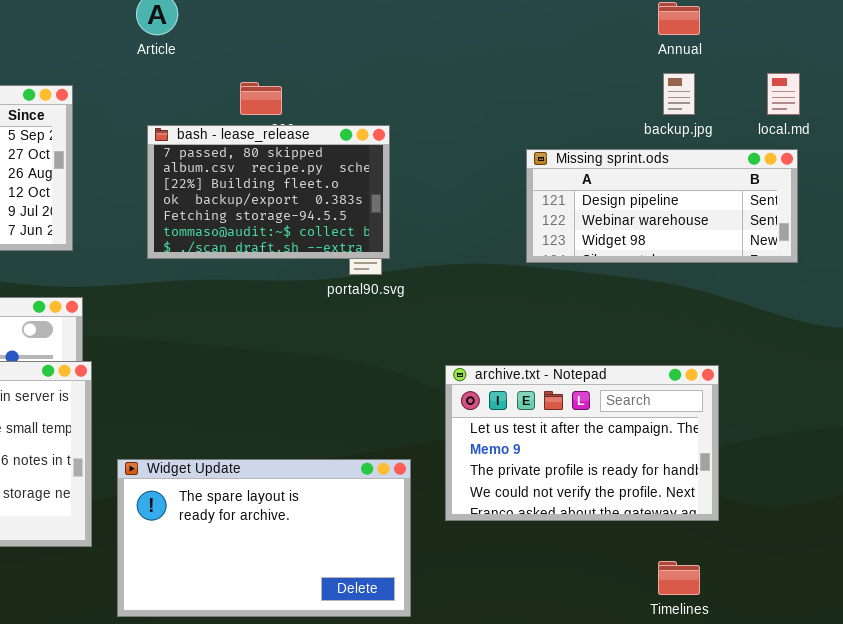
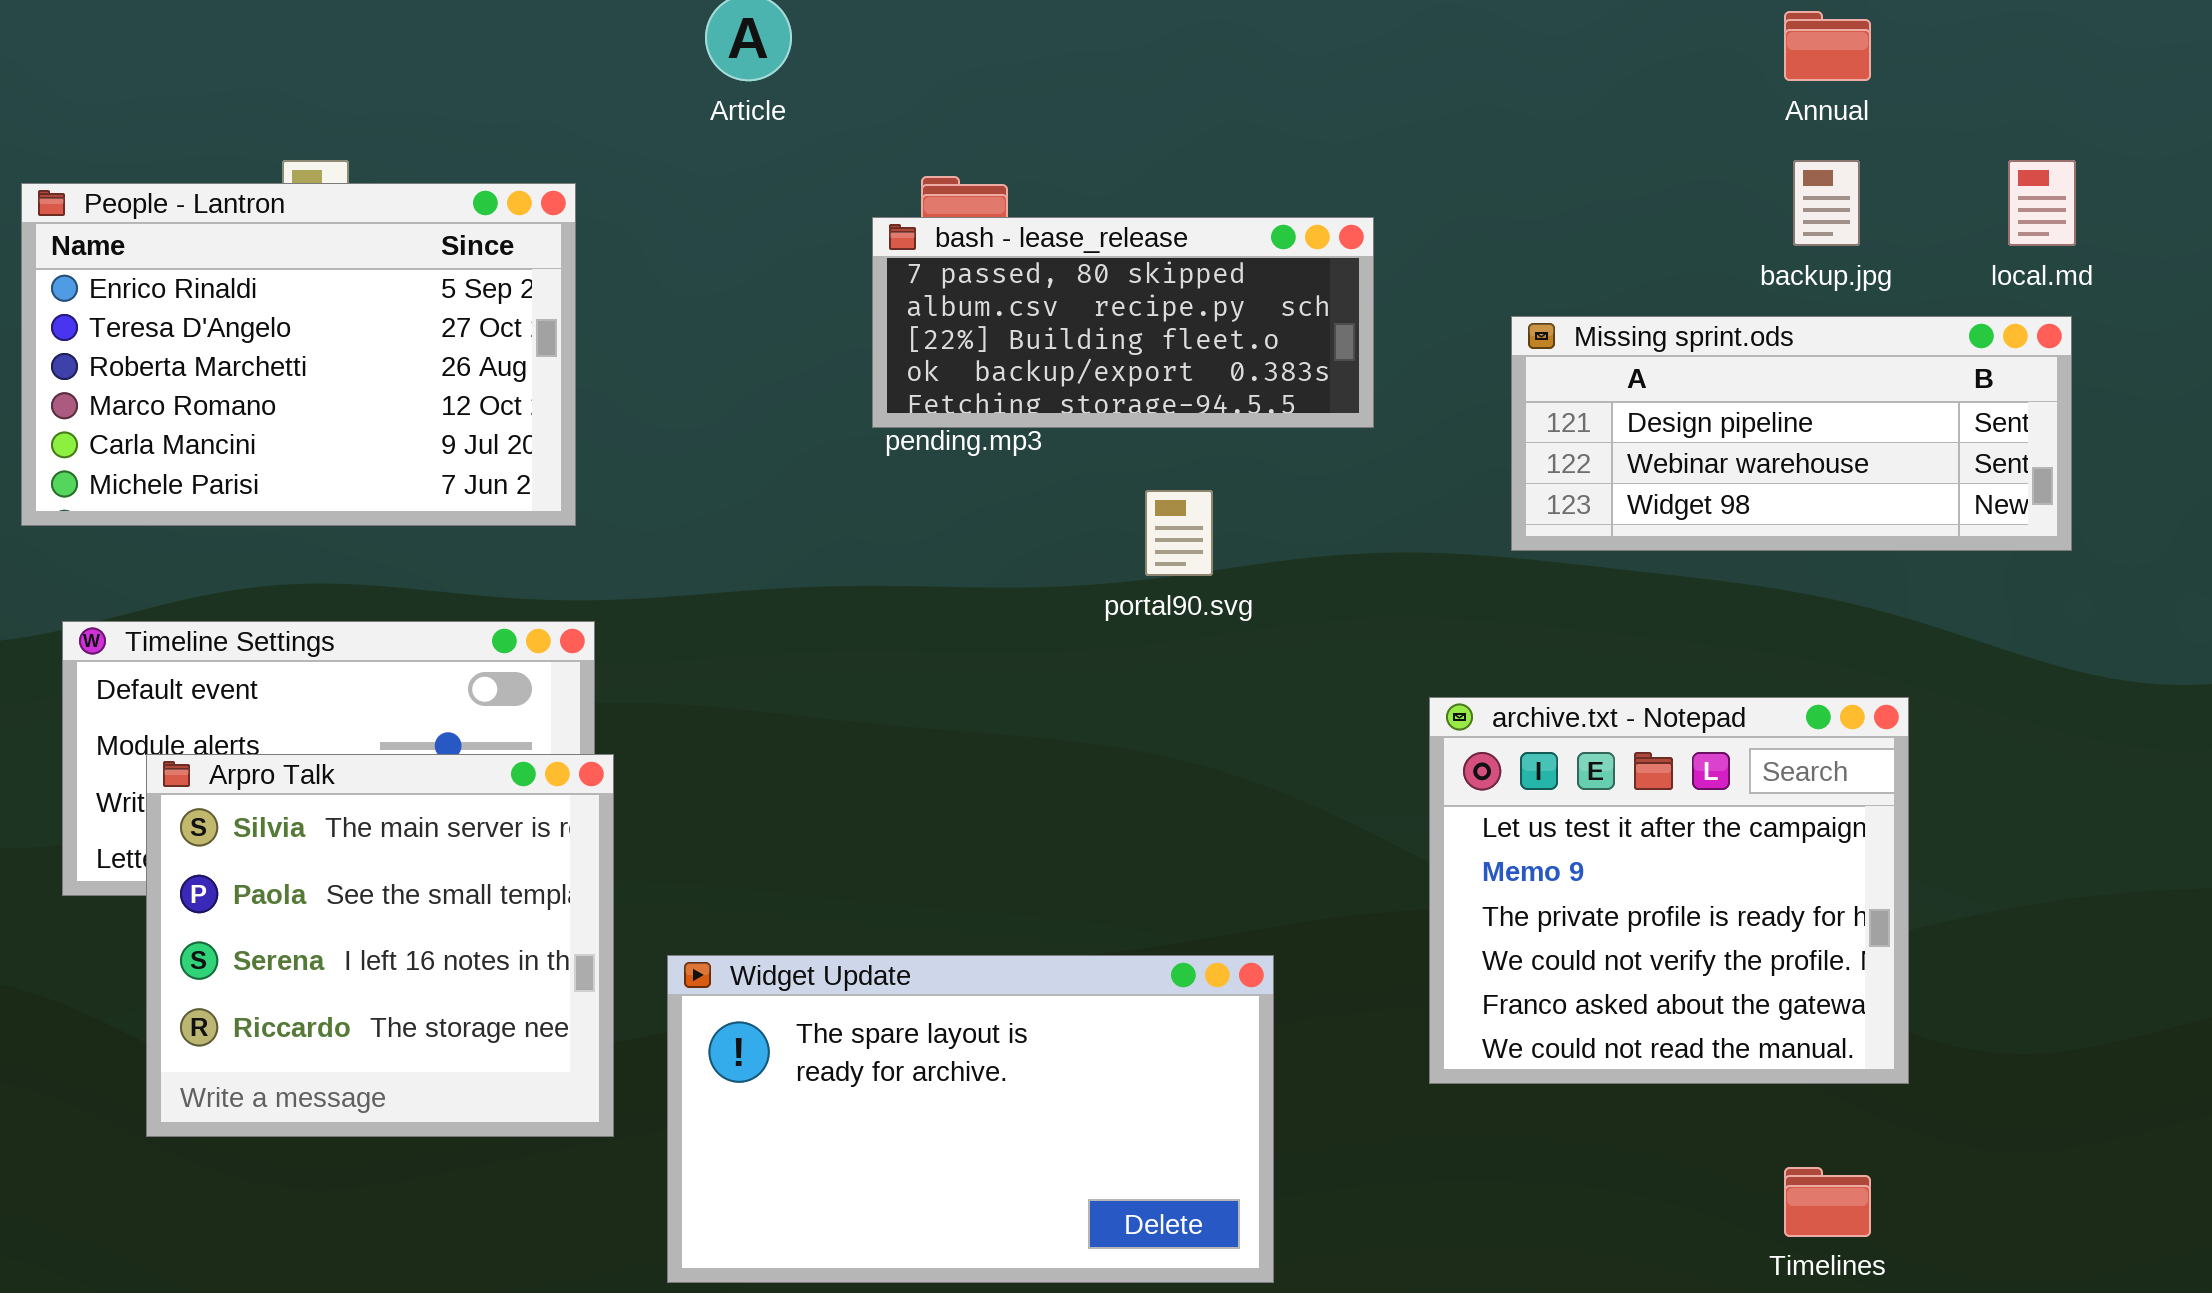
bash - lease_release: [147,125,390,259] -> [872,217,1374,428], moved, resized
archive.txt - Notepad: [445,365,719,521] -> [1429,697,1909,1084], resized

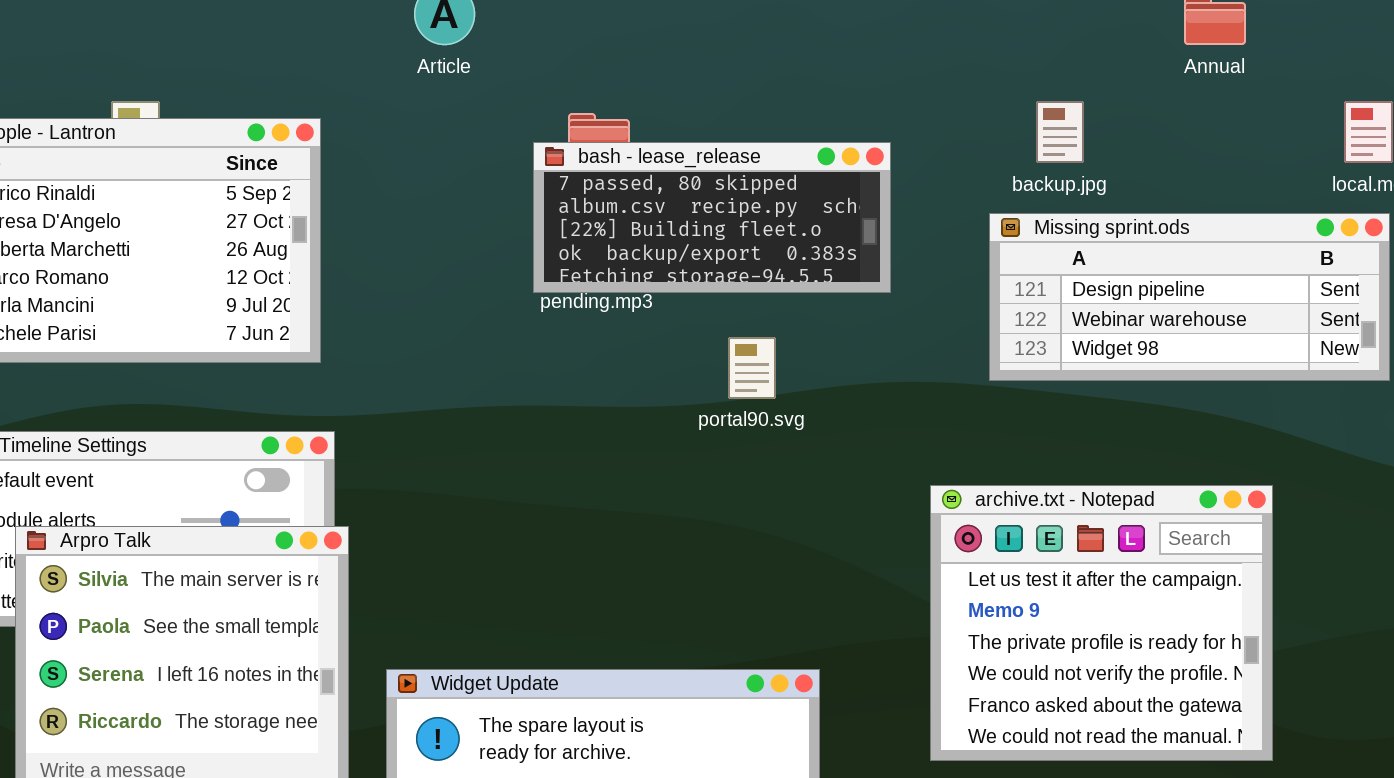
backup.jpg: [1793,160,1860,246] -> [1036,101,1084,163], moved

